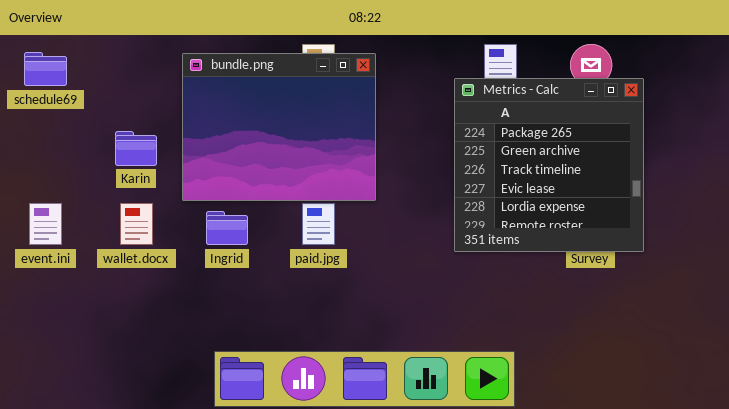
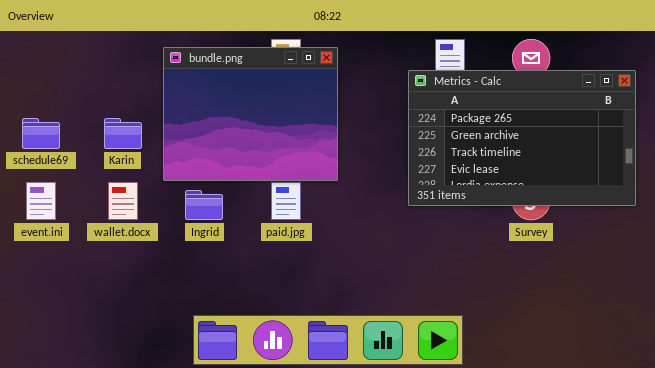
schedule69: [24,52,67,86] -> [22,118,60,149], moved
Metrics - Calc: [454,78,644,252] -> [408,70,636,206], resized

